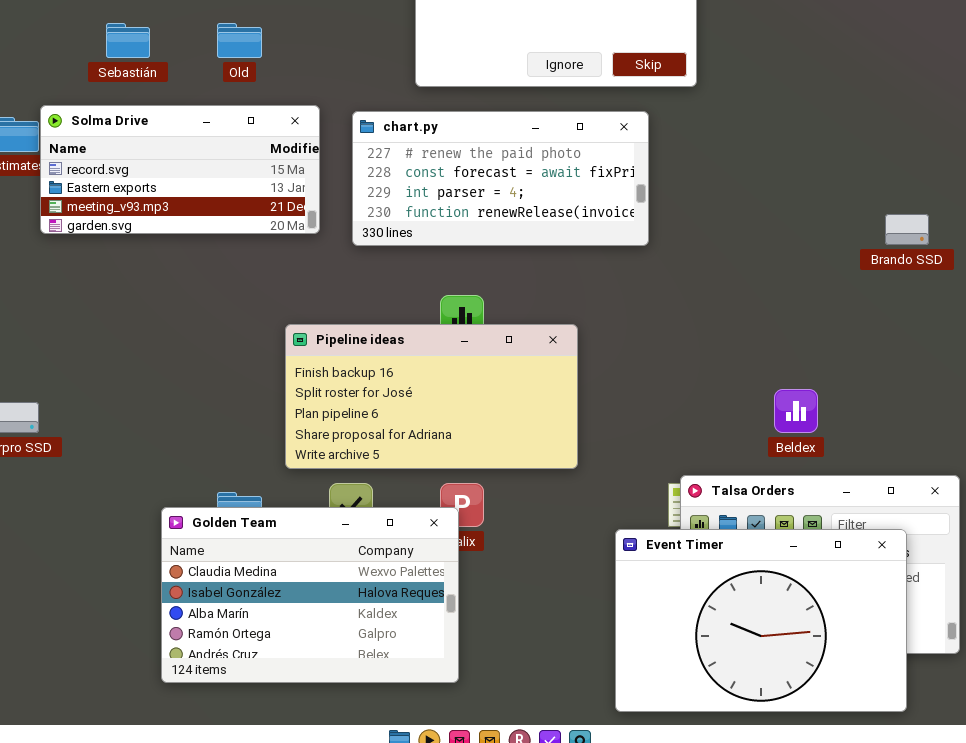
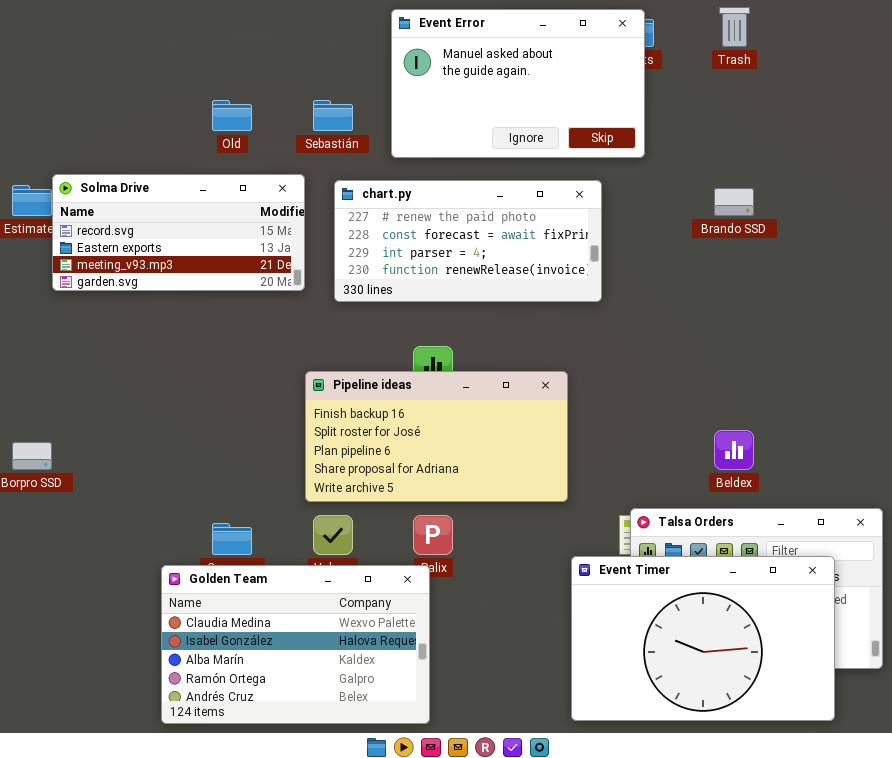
Sebastián: [106,23,150,58] -> [313,100,353,131], moved
Brando SSD: [885,214,929,245] -> [714,188,754,216], moved
Pipeline ideas: [285,324,578,469] -> [305,371,568,502], moved
Golden Team: [161,507,459,683] -> [161,565,430,724], moved

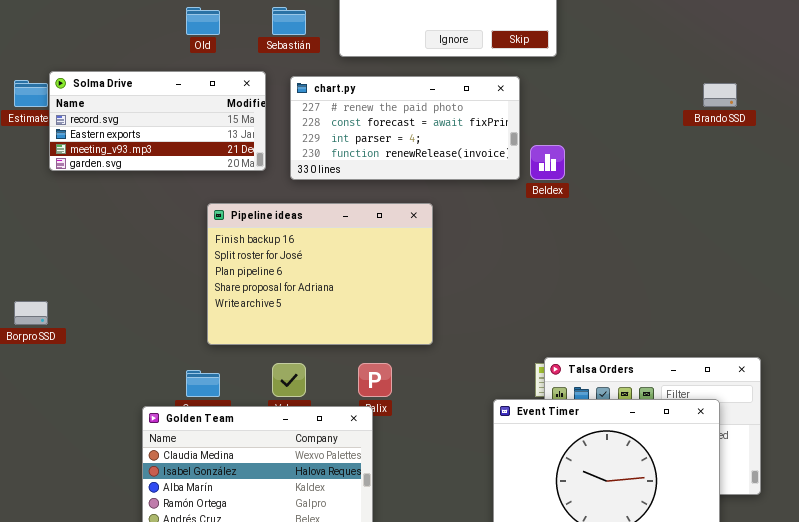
Brando SSD: [714,188,754,216] -> [703,83,737,107], moved
Pipeline ideas: [305,371,568,502] -> [207,203,433,345], moved, resized
Beldex: [714,430,754,470] -> [530,145,565,180], moved

